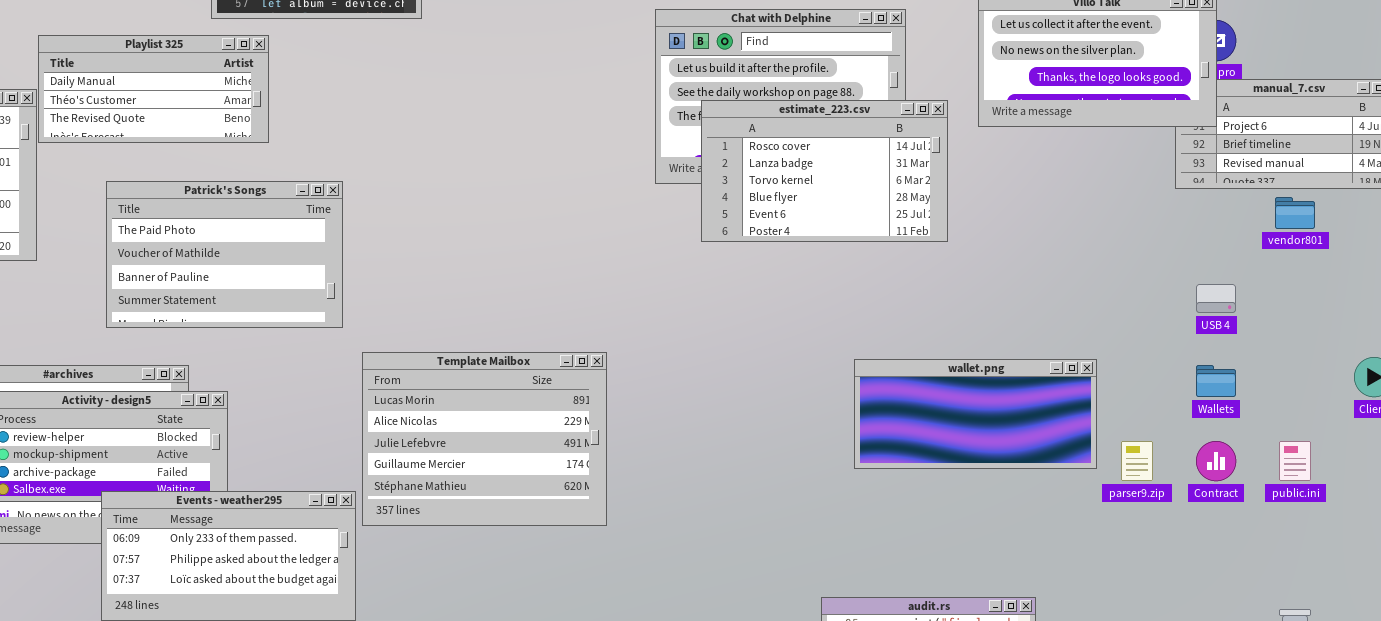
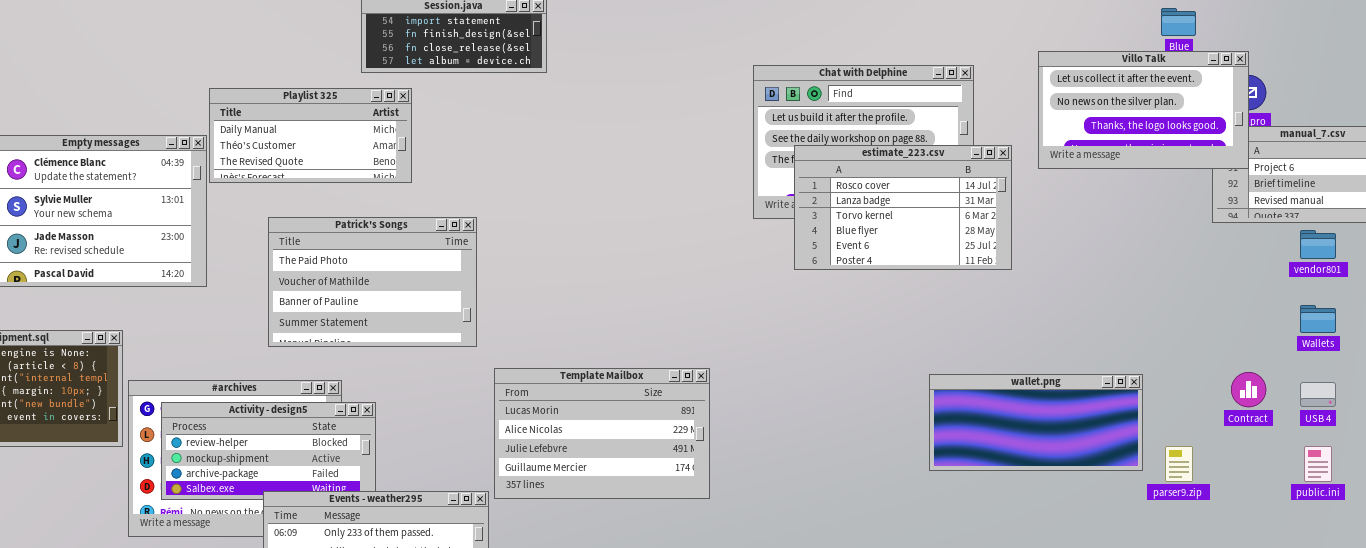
USB 4: [1196,284,1236,313] -> [1300,382,1336,407], moved
Template Mailbox: [362,352,607,526] -> [494,368,710,499], resized
Wallets: [1196,365,1236,397] -> [1300,305,1336,333], moved
Contract: [1196,441,1236,481] -> [1231,372,1266,407], moved

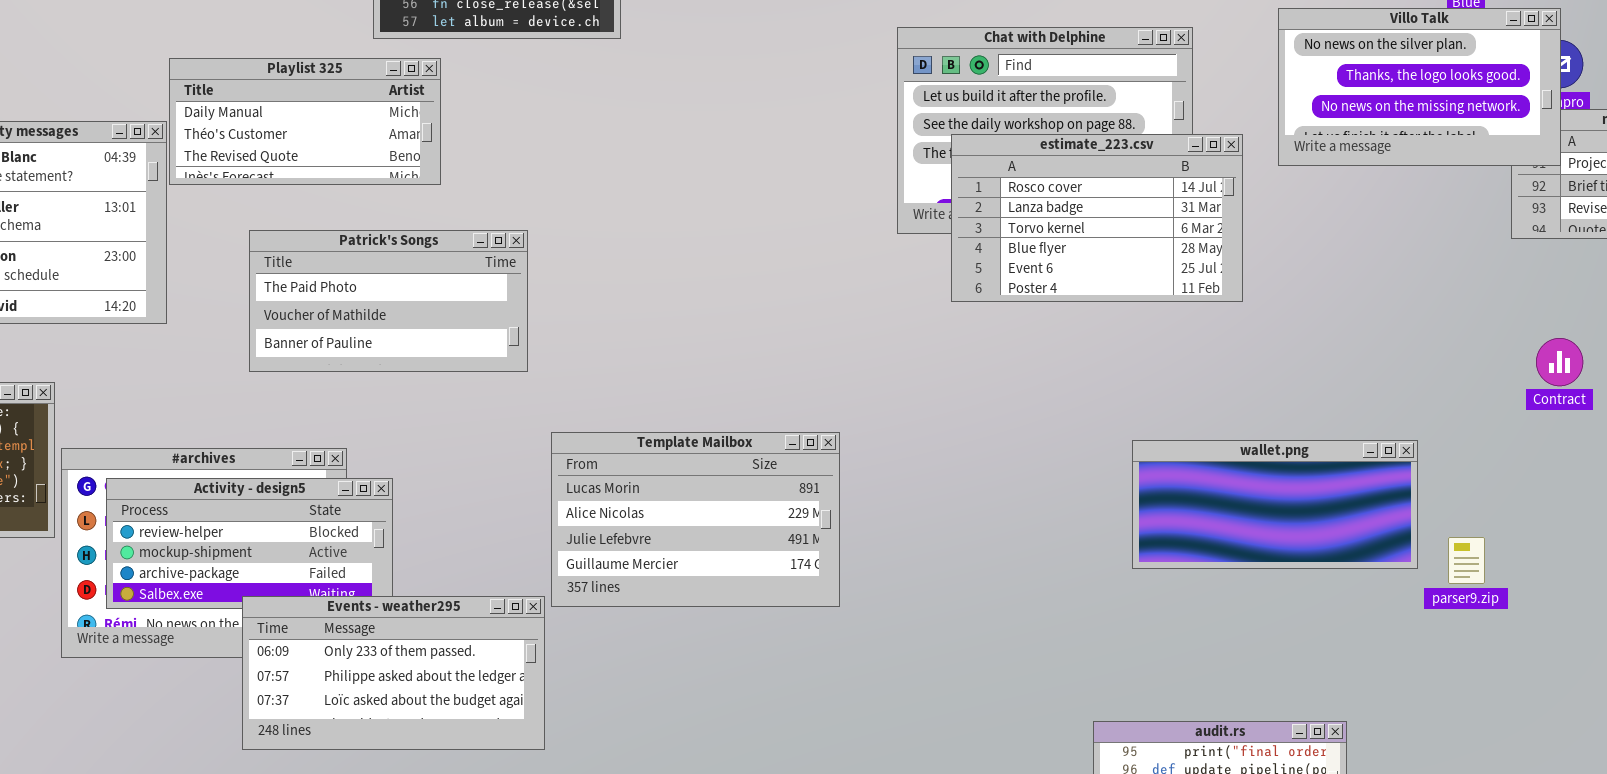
Villo Talk: [1038,51,1249,169] -> [1278,8,1561,166], scrolled down 1 row
Patrick's Songs: [268,217,477,347] -> [249,230,528,372], resized
Contract: [1231,372,1266,407] -> [1536,338,1583,386], moved

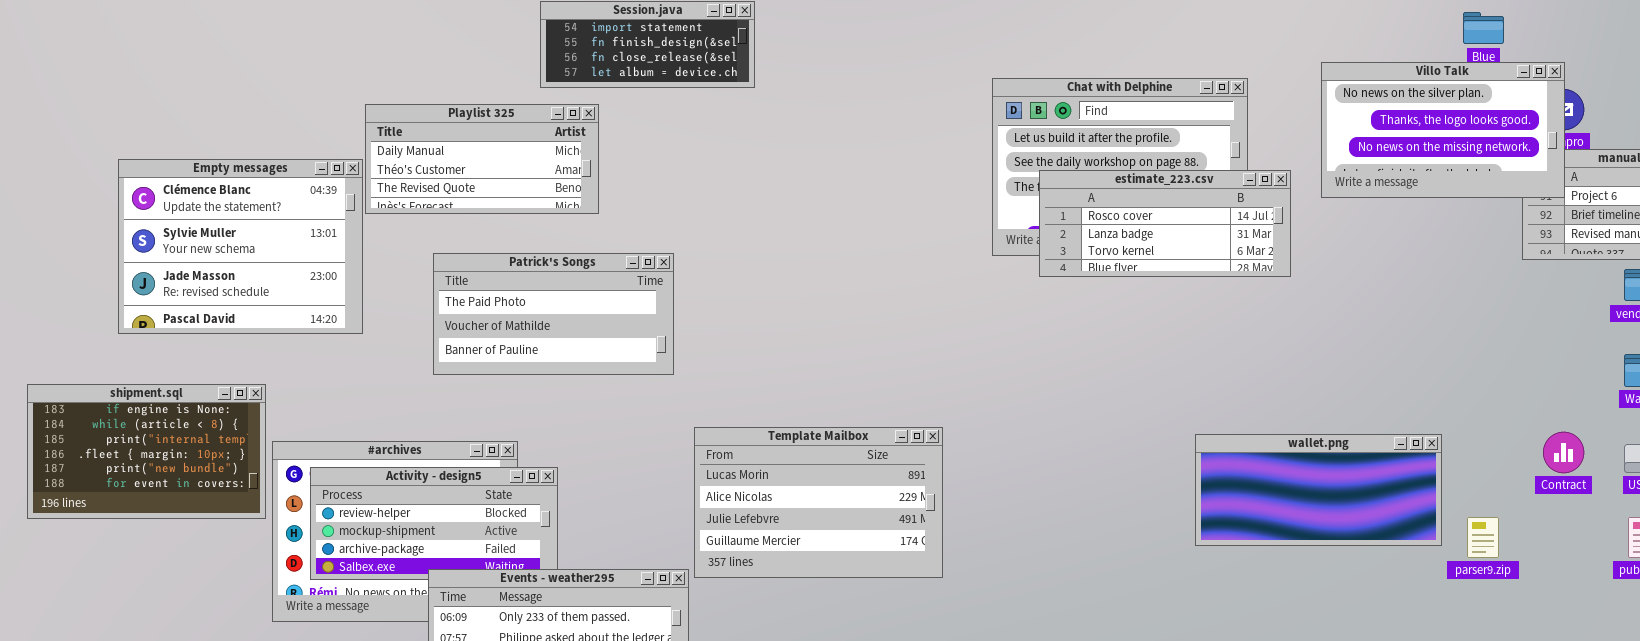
estimate_223.csv: [951,134,1243,302] -> [1039,170,1291,277], resized
Contract: [1536,338,1583,386] -> [1543,432,1584,473], moved

